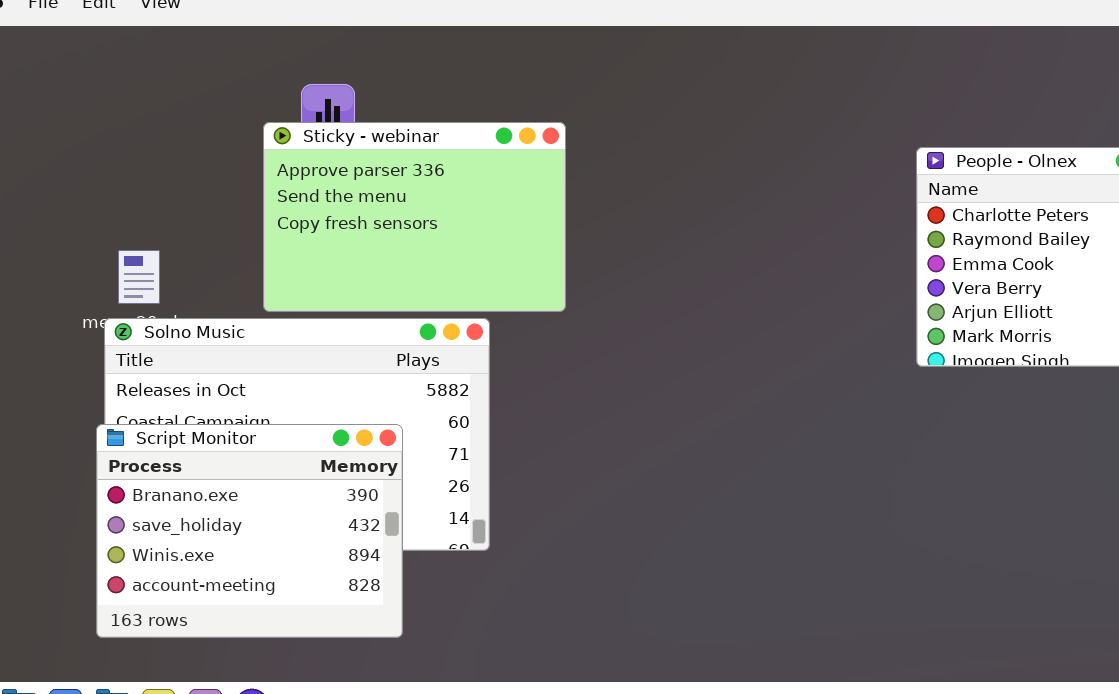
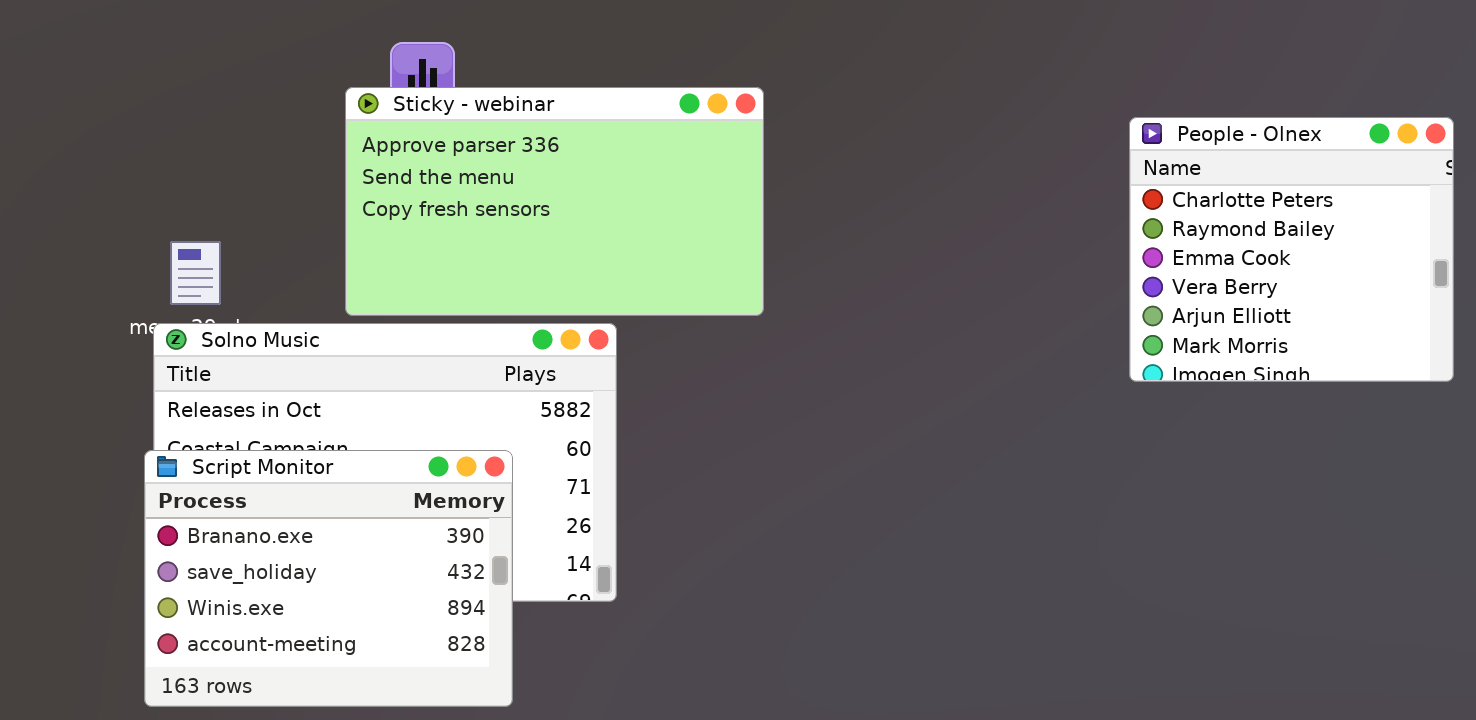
Sticky - webinar: [263,122,566,312] -> [345,87,764,316], resized

